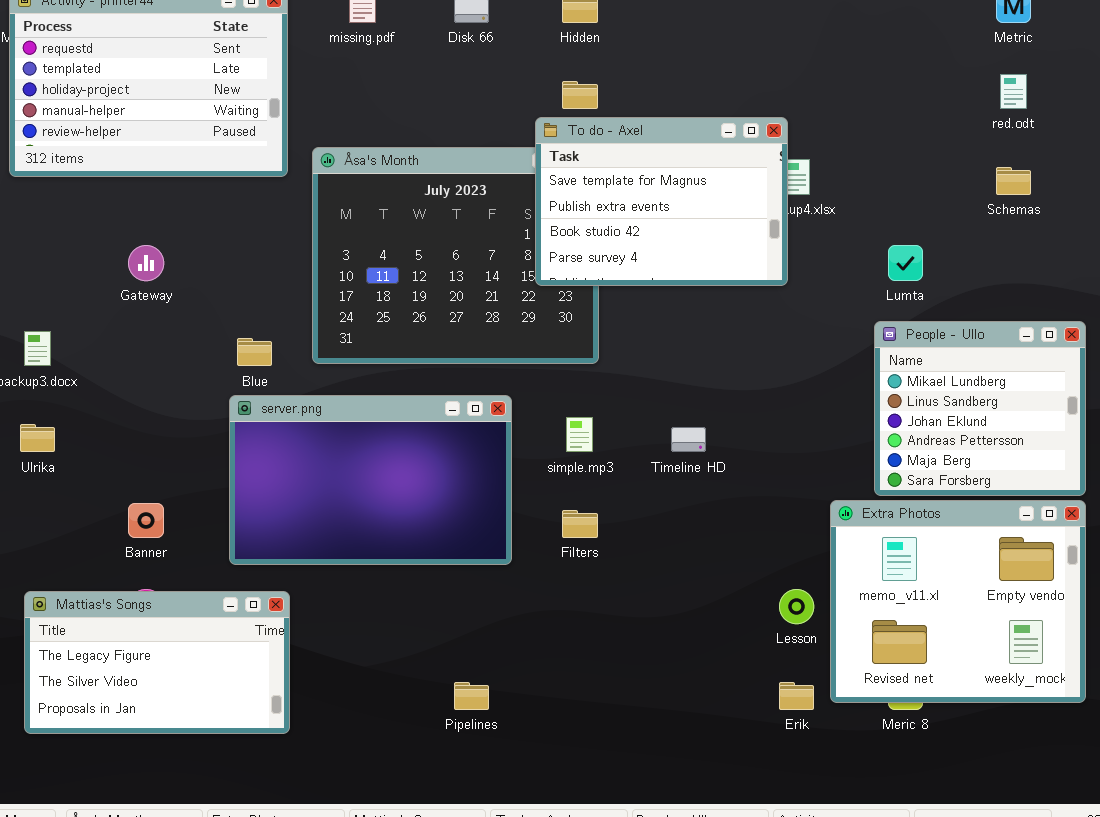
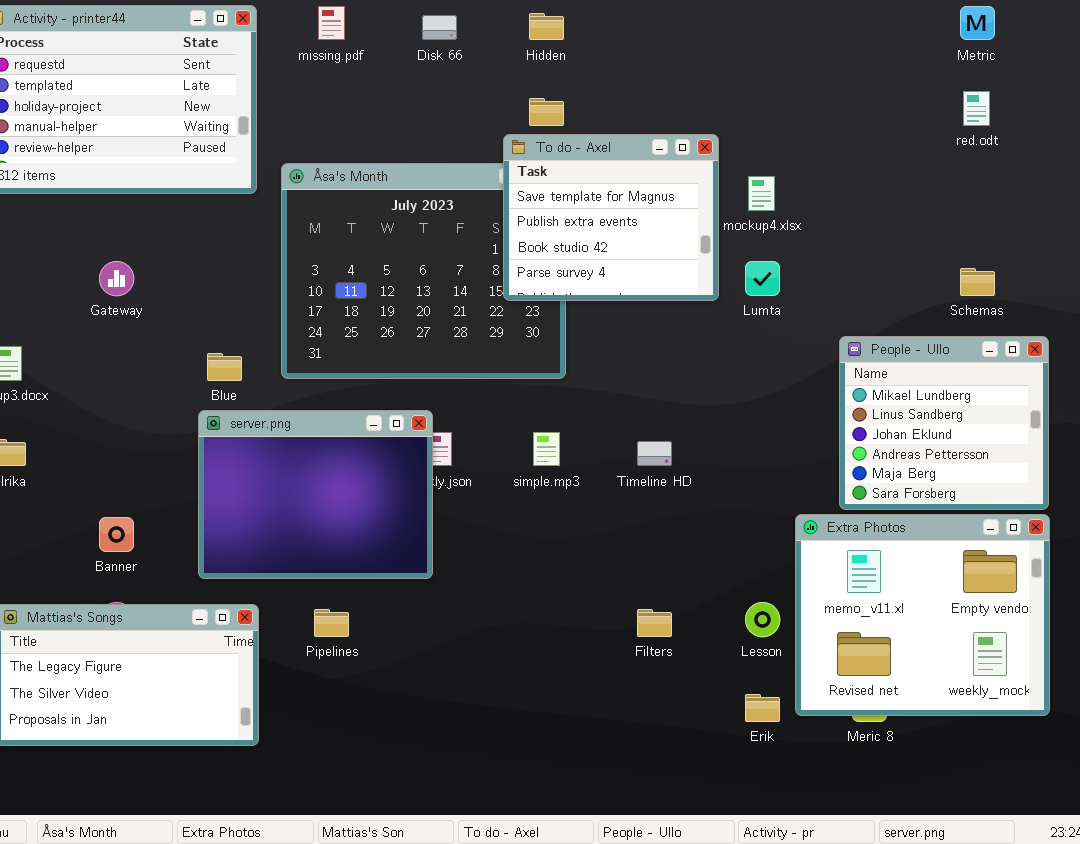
To do - Axel: [535,117,788,286] -> [503,134,719,301], resized
Schemas: [996,167,1031,195] -> [960,268,995,296], moved
Lumta: [888,245,923,281] -> [745,261,780,296], moved
server.png: [229,395,512,565] -> [198,410,433,579], resized
Filters: [562,510,598,538] -> [637,609,672,637], moved
Pipelines: [454,682,489,710] -> [314,609,349,637], moved

